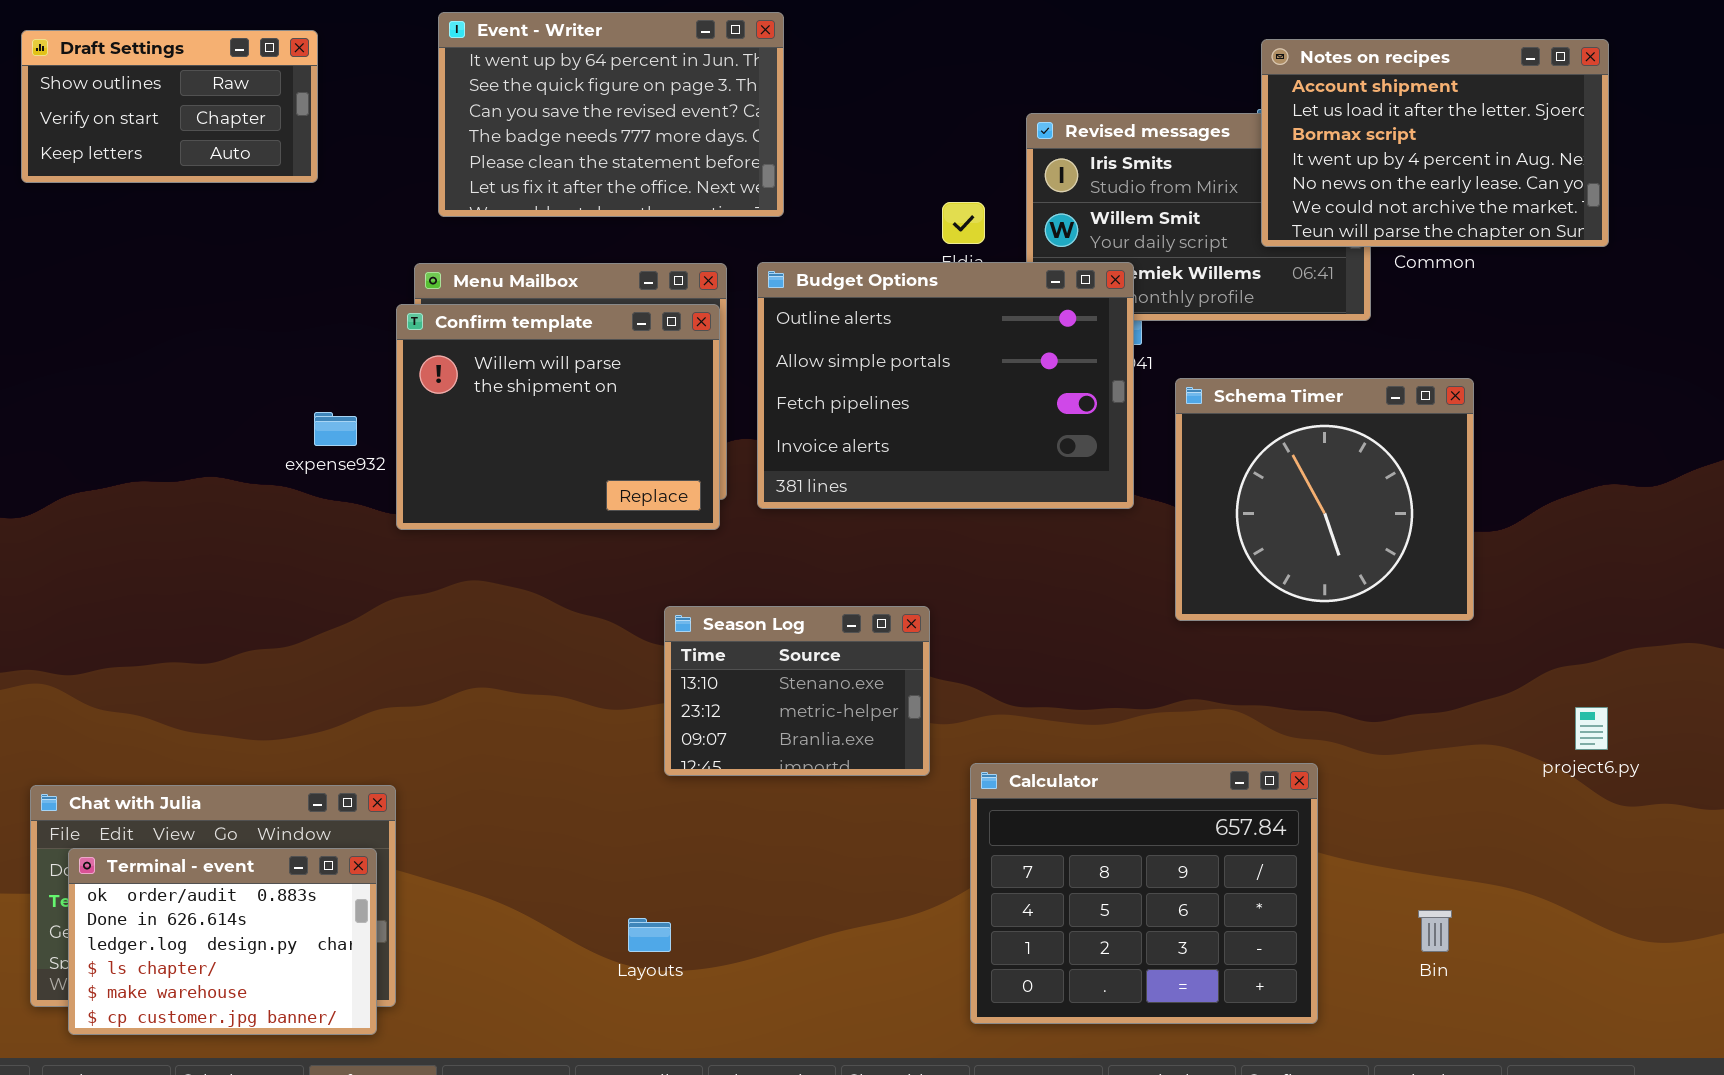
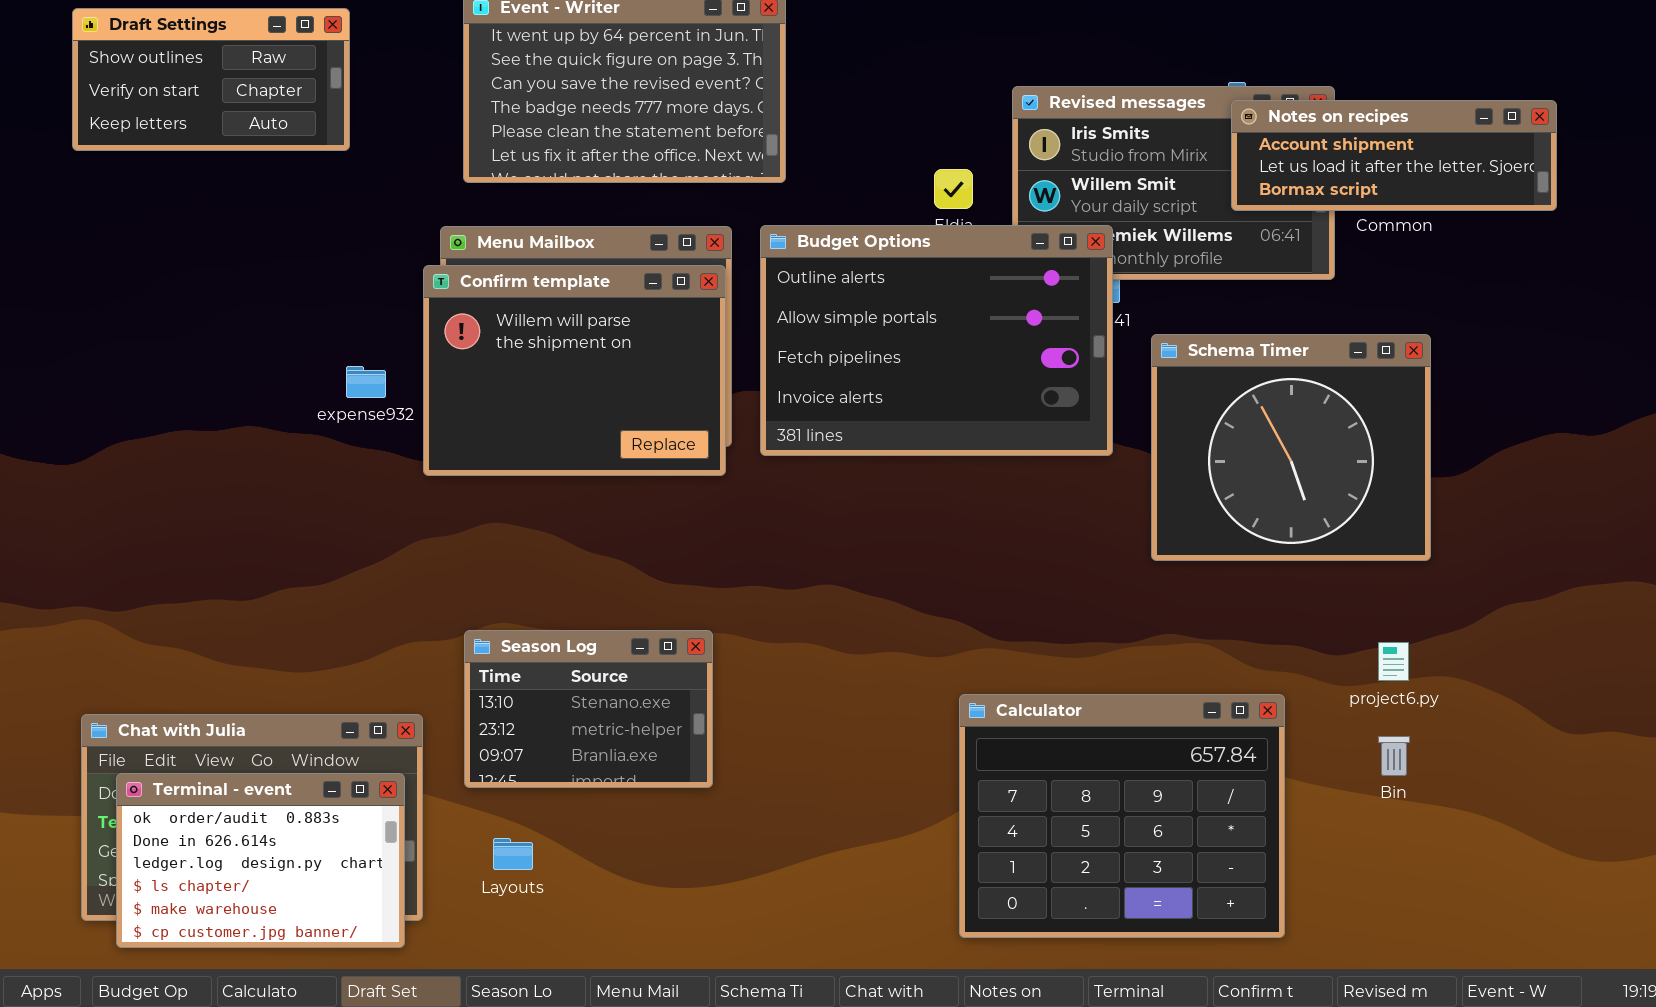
Notes on recipes: [1261,39,1609,247] -> [1231,100,1557,211], resized
Season Log: [664,606,930,776] -> [464,630,713,788], moved
project6.py: [1575,707,1608,750] -> [1378,642,1409,681], moved
Bin: [1418,910,1452,952] -> [1378,736,1410,776], moved
Layouts: [628,918,671,952] -> [493,838,533,870], moved

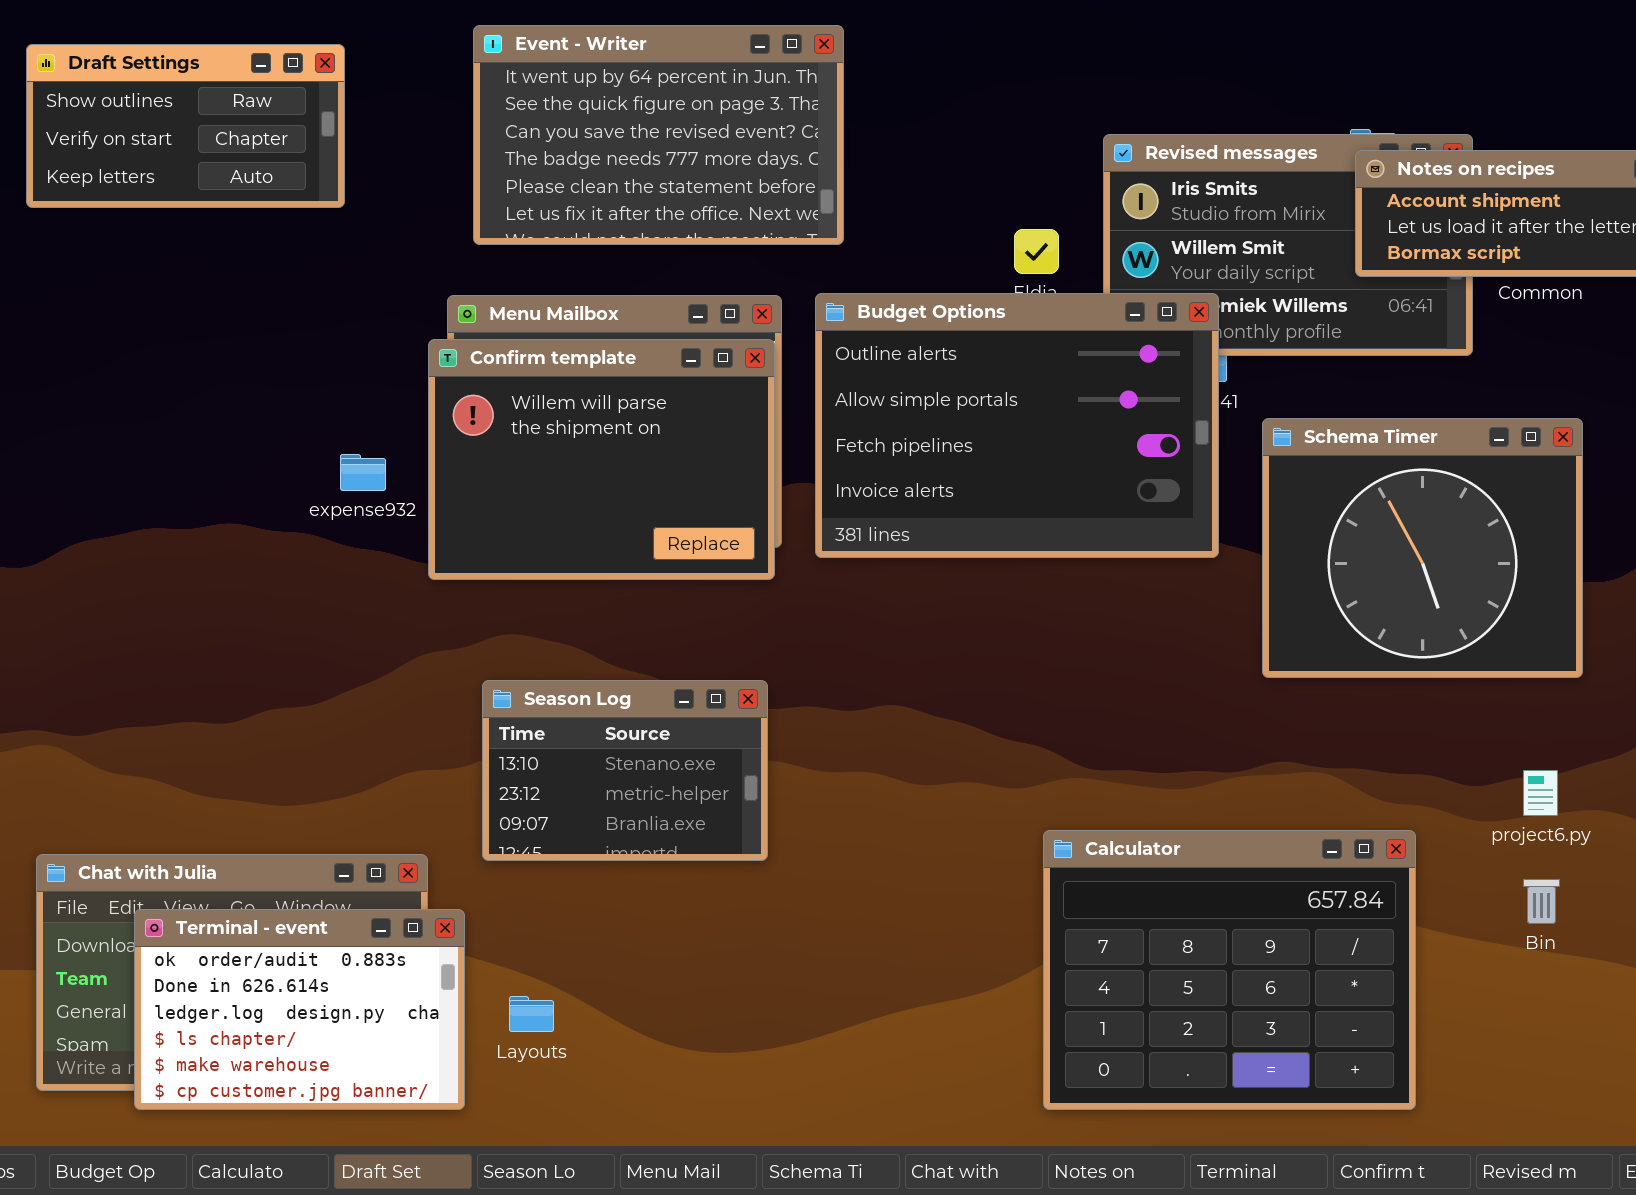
Season Log: [464,630,713,788] -> [482,680,768,861], moved
Terminal - event: [116,773,405,948] -> [134,909,465,1110], moved

